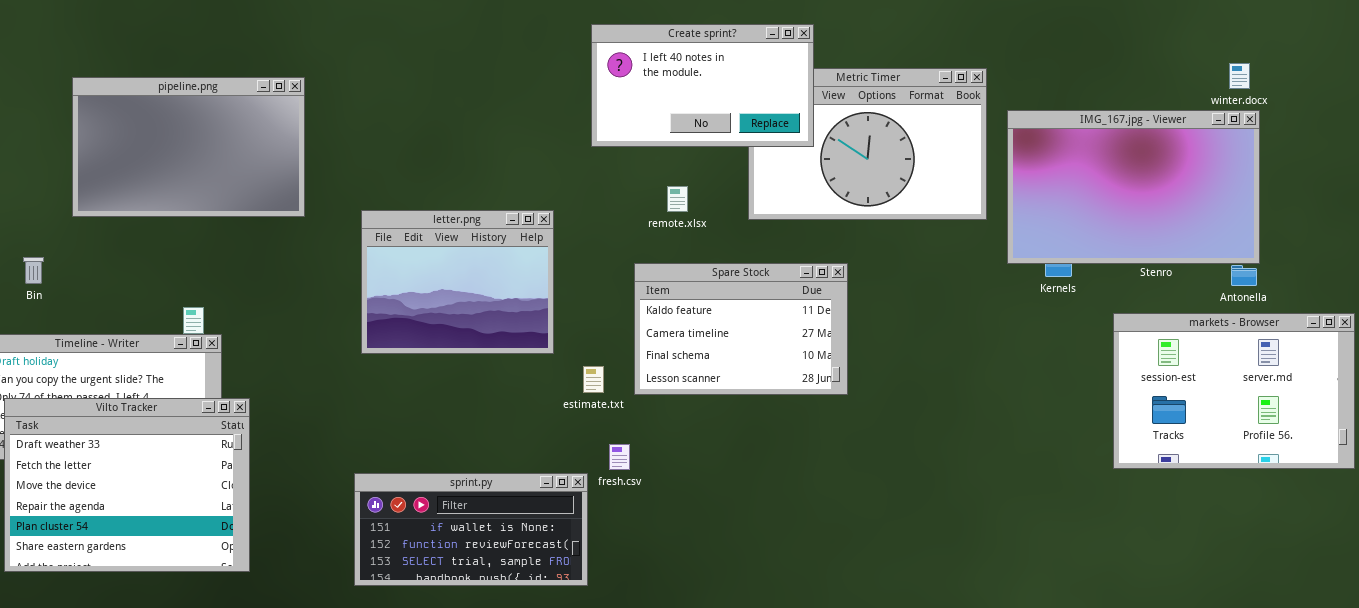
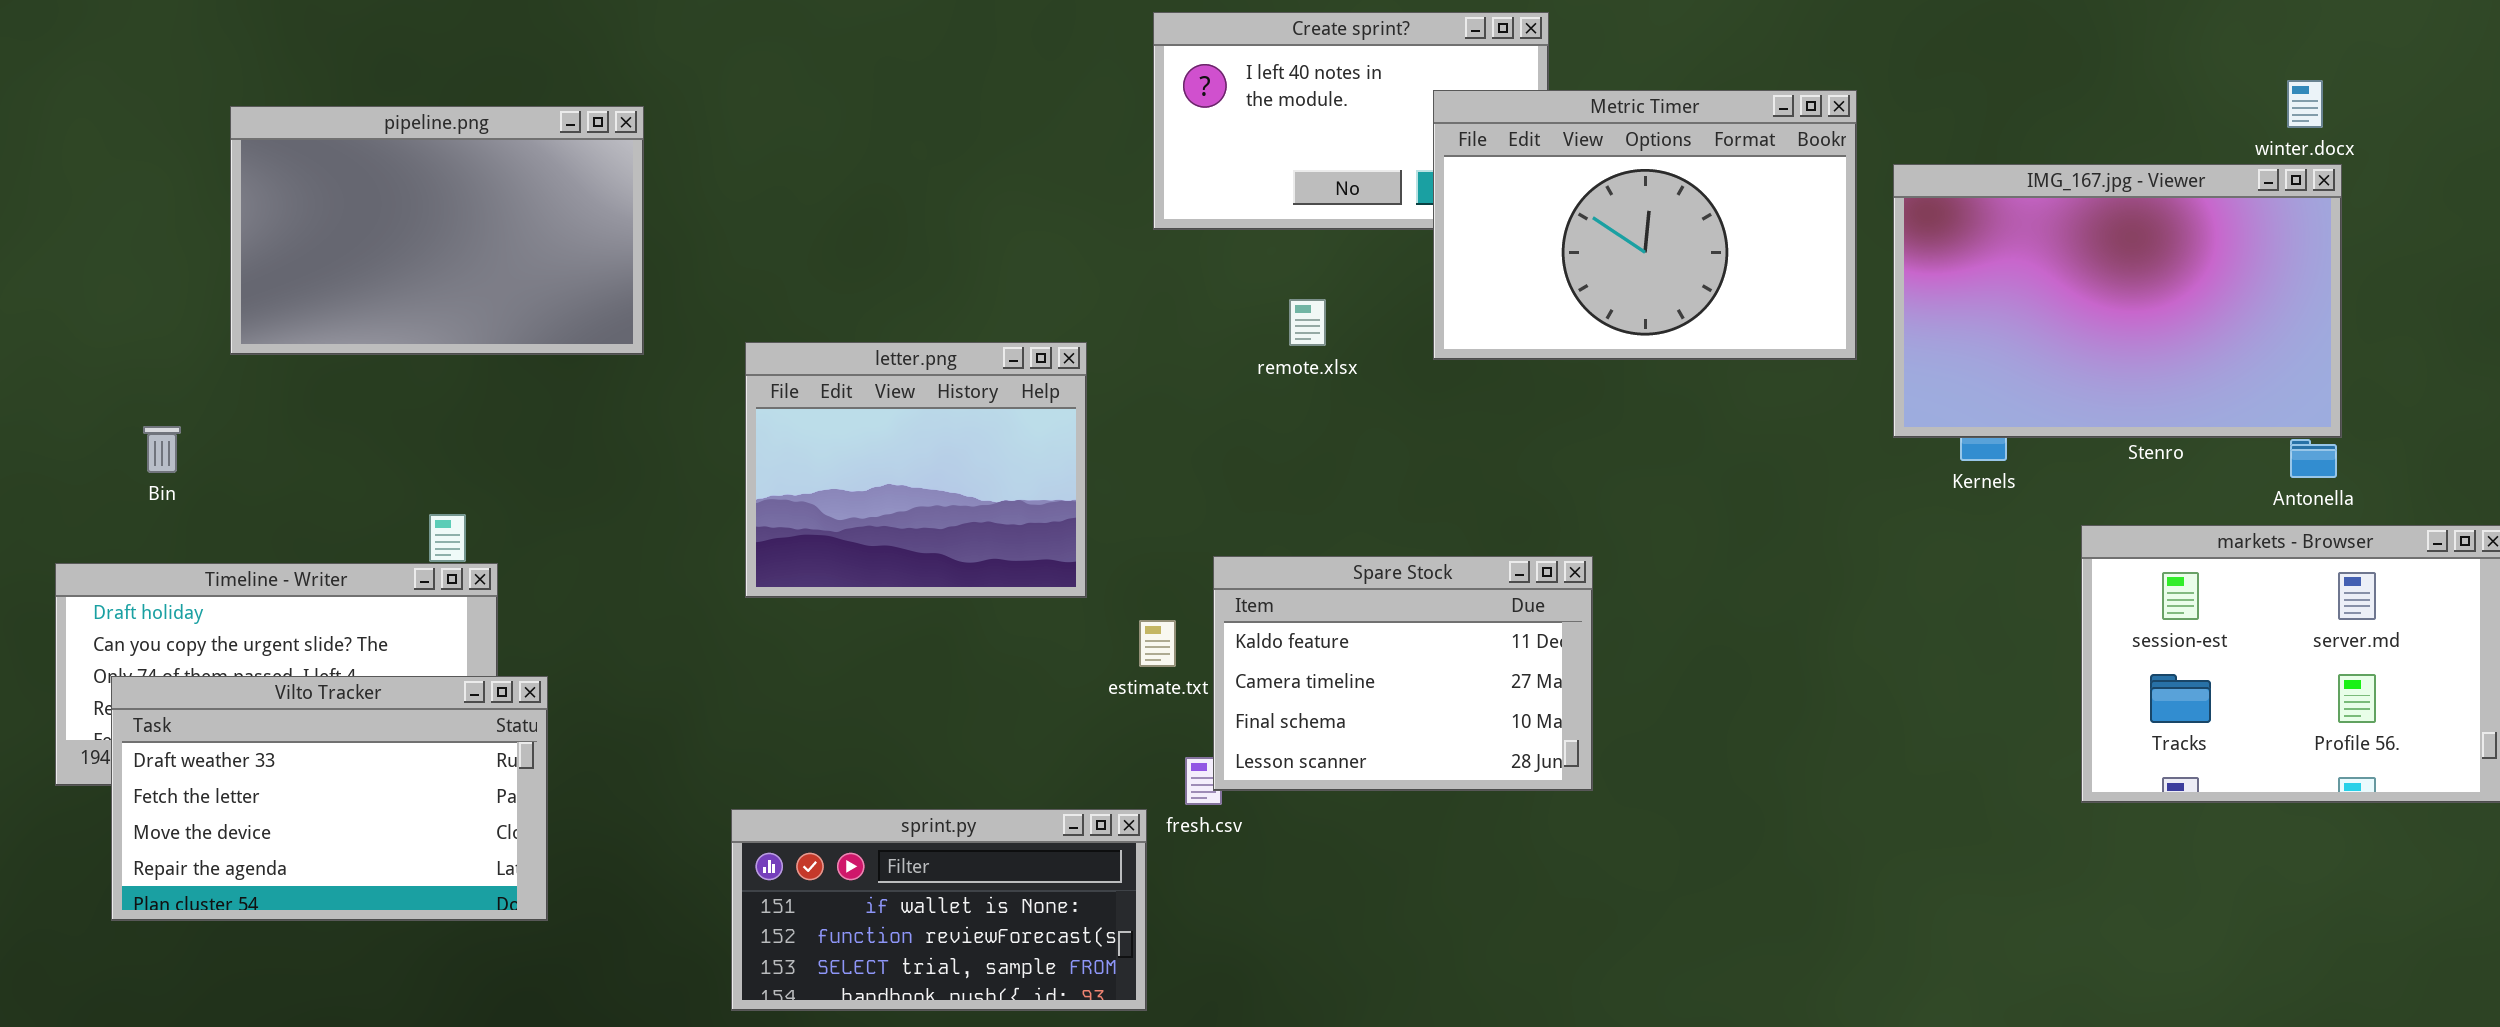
Metric Timer: [748,68,987,220] -> [1433,90,1857,360], raised
Spare Stock: [634,263,848,395] -> [1213,556,1593,791], moved
Vilto Tracker: [4,398,250,572] -> [111,676,548,921], resized

